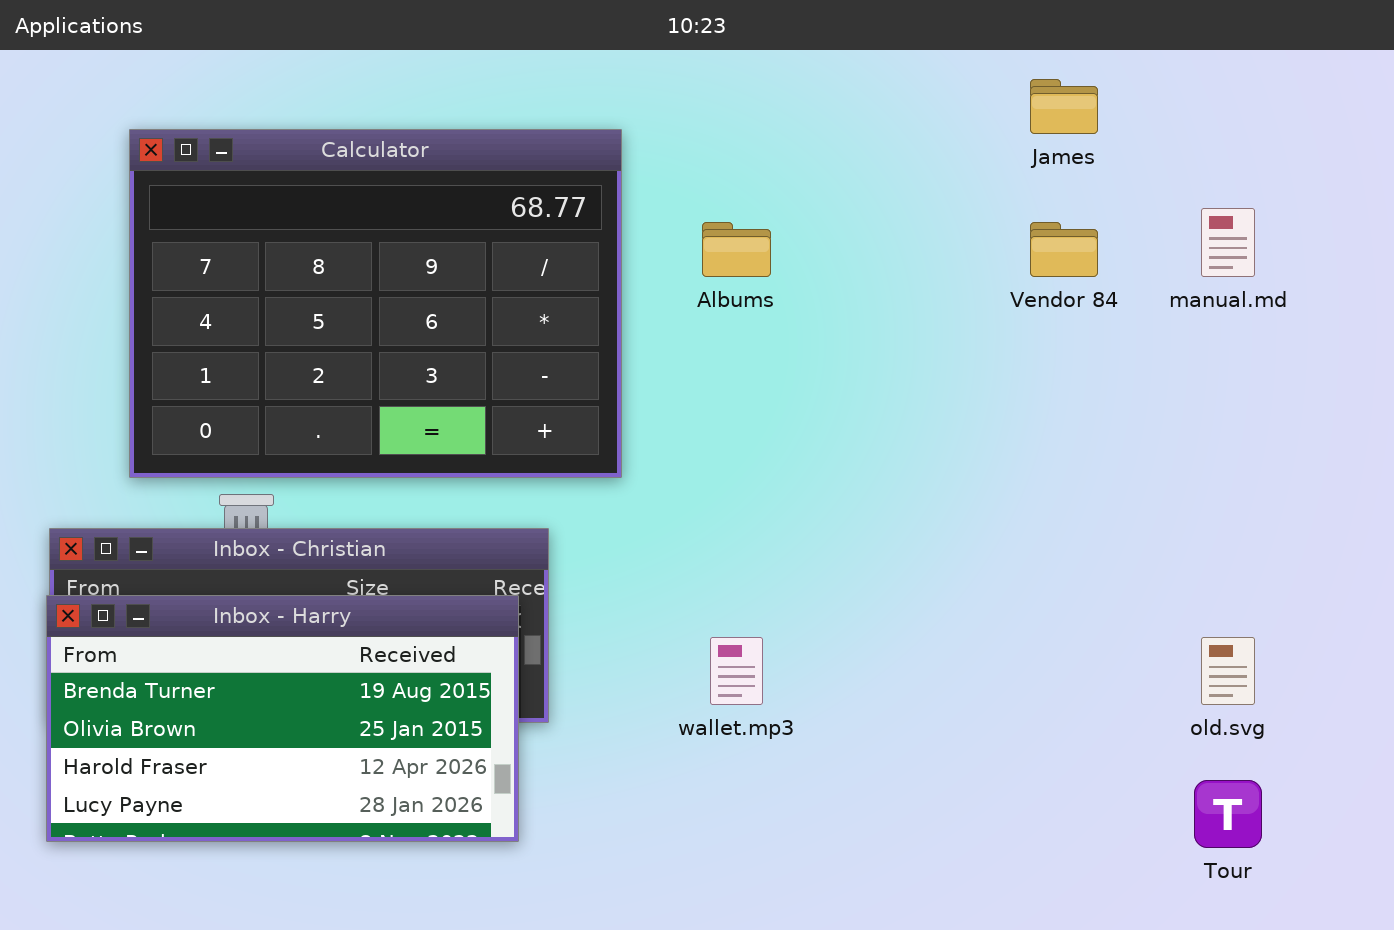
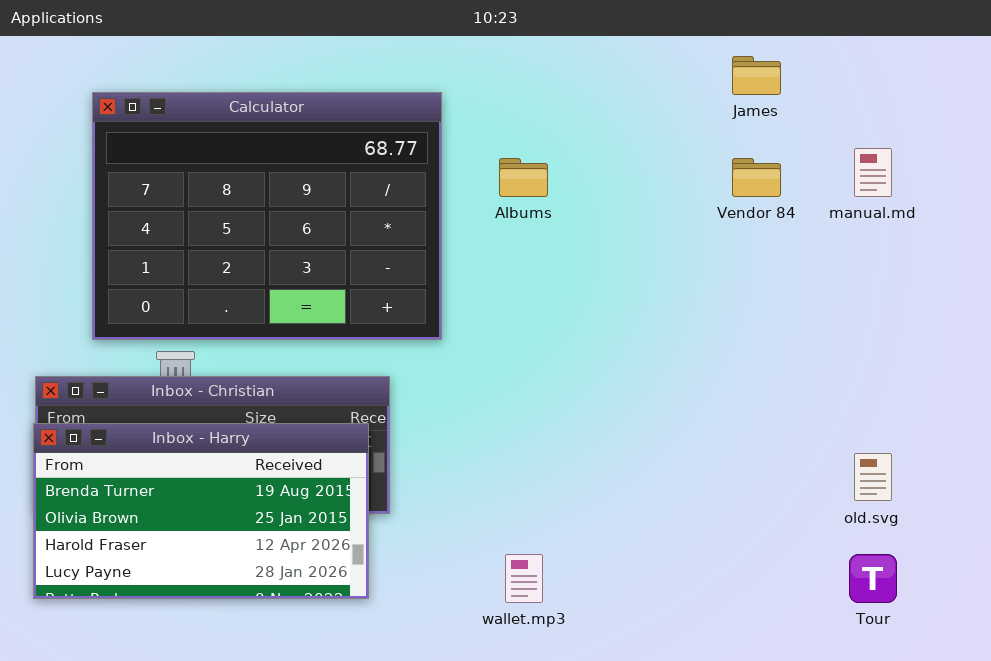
wallet.mp3: [710,637,763,705] -> [505,554,543,603], moved

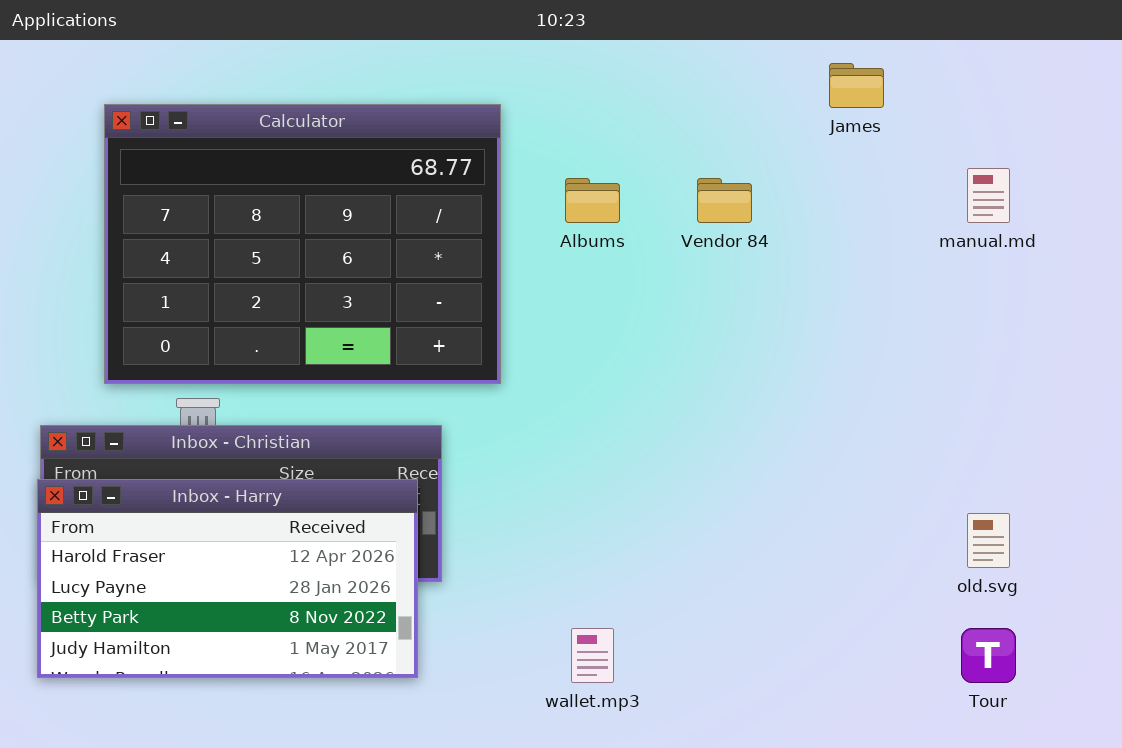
Vendor 84: [732,158,781,197] -> [697,178,752,223], moved
Inbox - Harry: [33,423,369,599] -> [37,479,418,678], scrolled down 2 rows

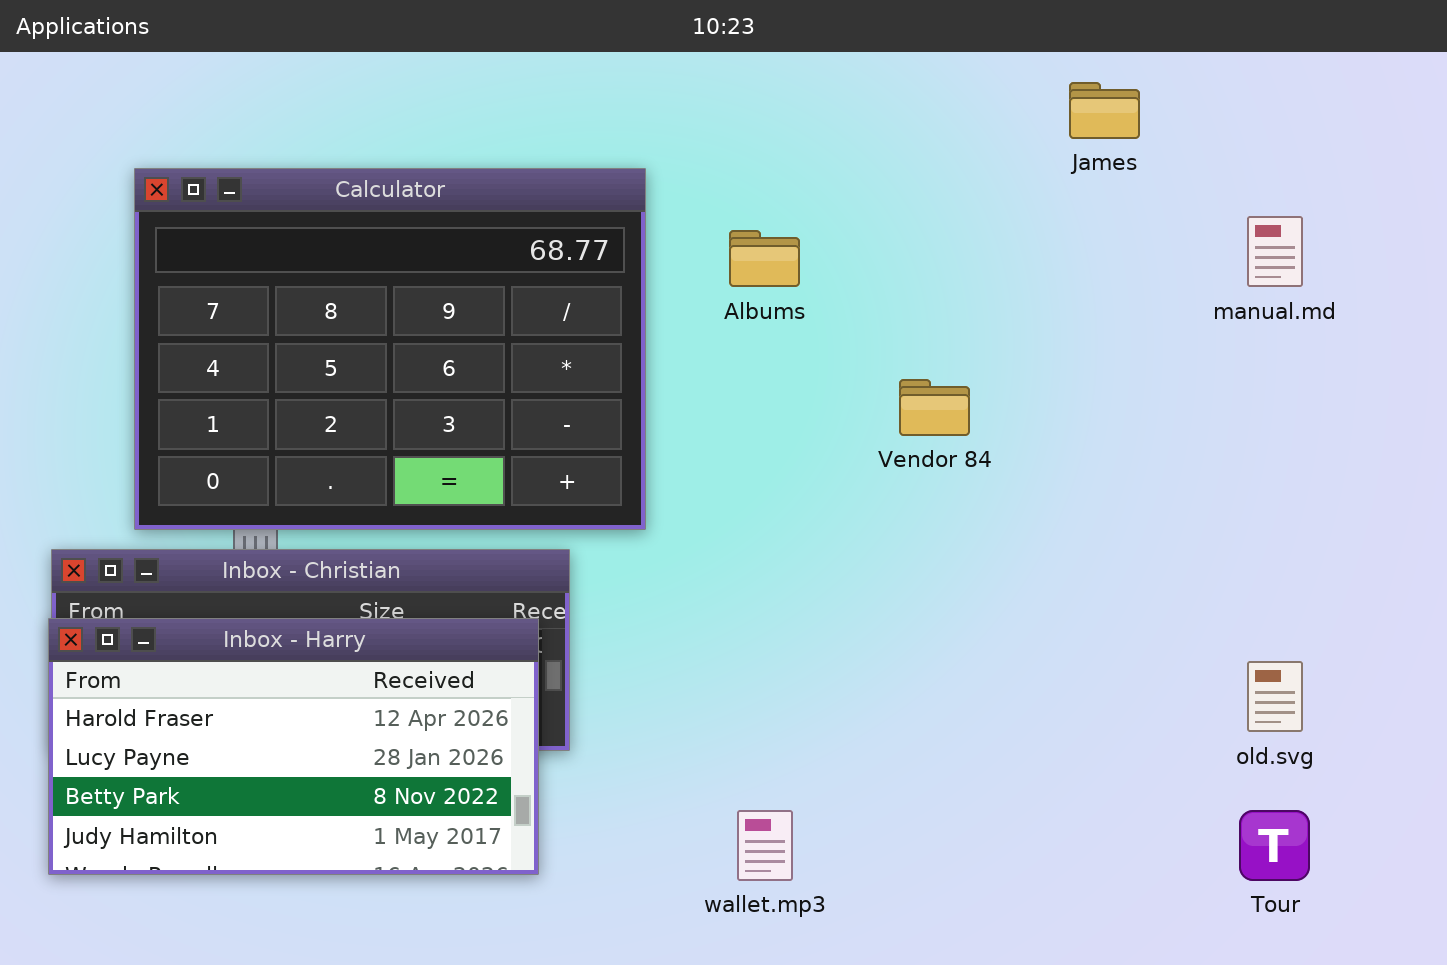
Calculator: [104,104,501,384] -> [134,168,646,530], moved
Vendor 84: [697,178,752,223] -> [899,379,970,436], moved

